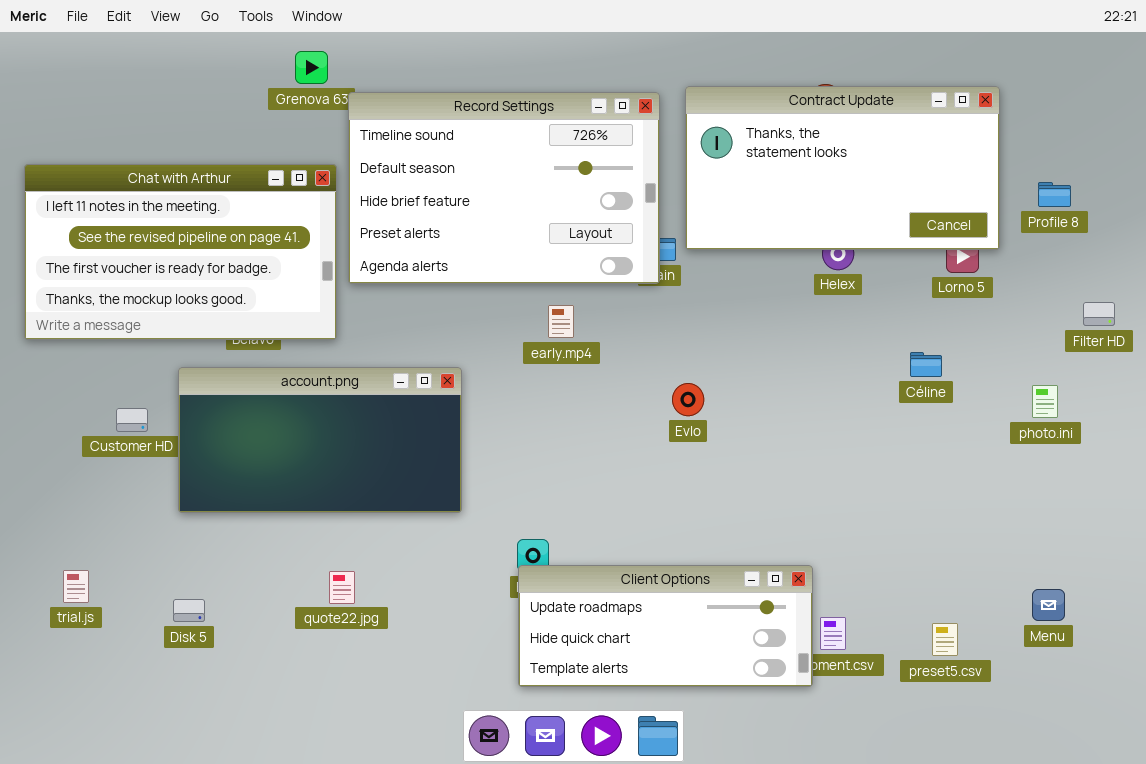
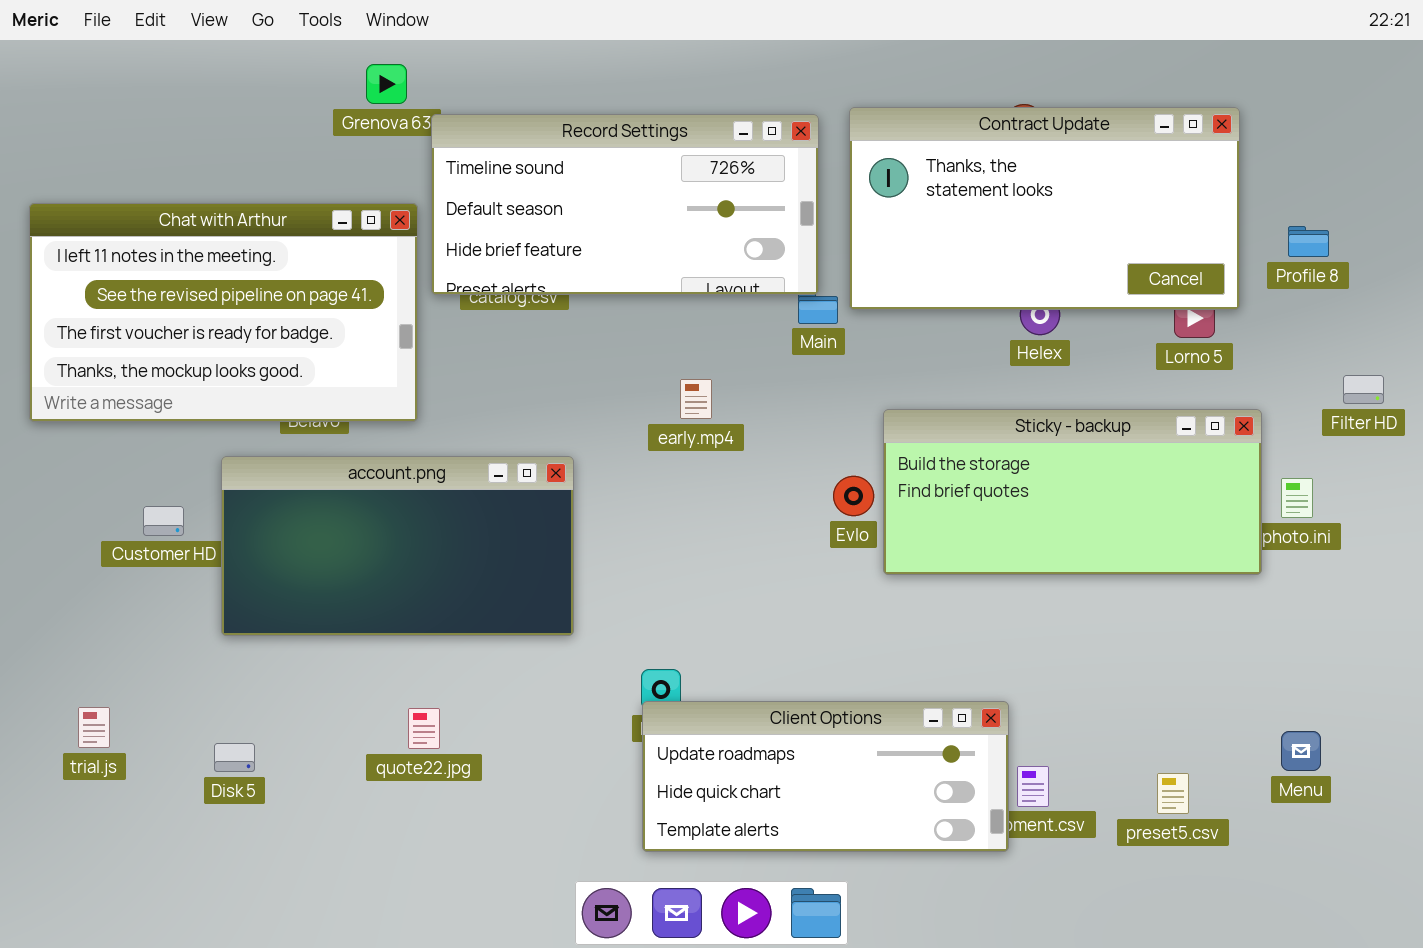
Record Settings: [348,92,660,284] -> [431,114,819,295], resized
Sticky - backup: none -> [883,409,1262,575], opened

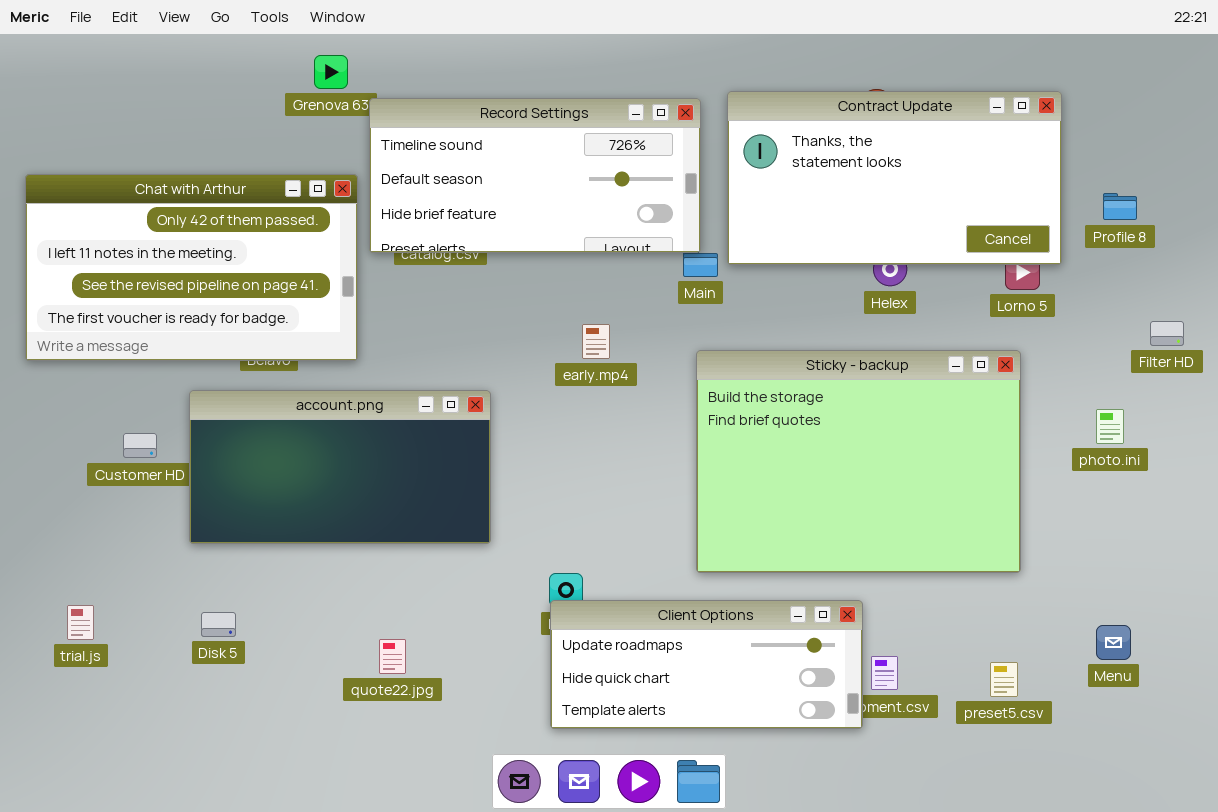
Chat with Arthur: [29,203,418,422] -> [25,174,358,361], scrolled up 1 row
Sticky - backup: [883,409,1262,575] -> [696,350,1021,573], moved, resized
quote22.jpg: [408,708,440,749] -> [379,639,406,674], moved
Disk 5: [214,743,255,772] -> [201,612,236,637], moved

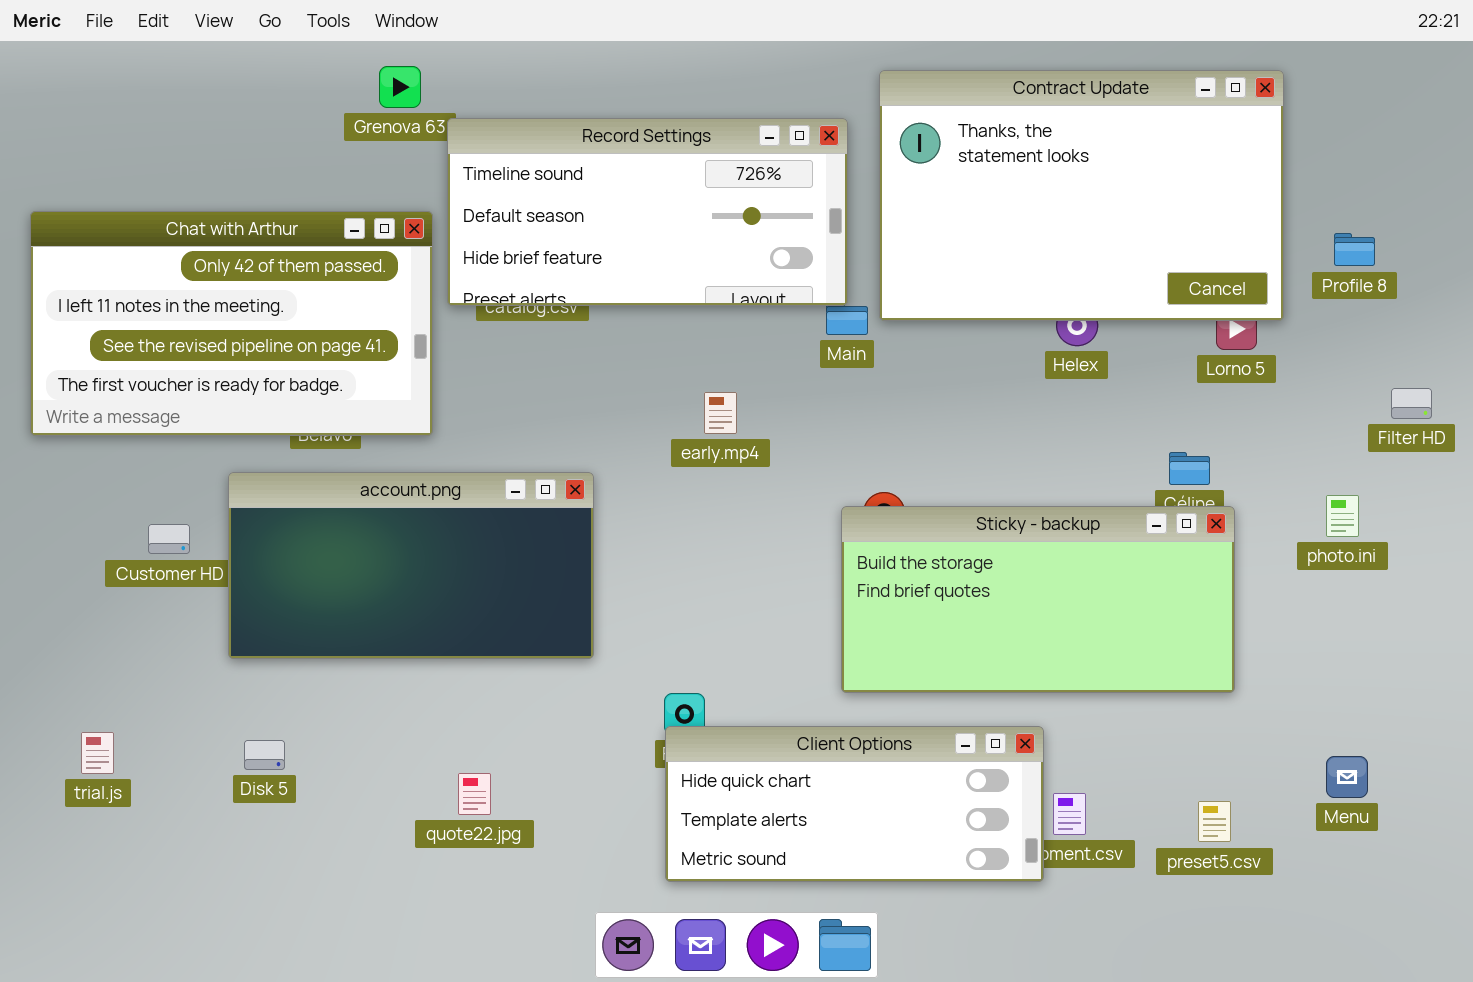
Contract Update: [727,91,1062,265] -> [879,70,1284,321], resized
Sticky - backup: [696,350,1021,573] -> [841,506,1235,693], resized
Client Options: [550,600,863,729] -> [665,726,1044,882], scrolled down 1 row

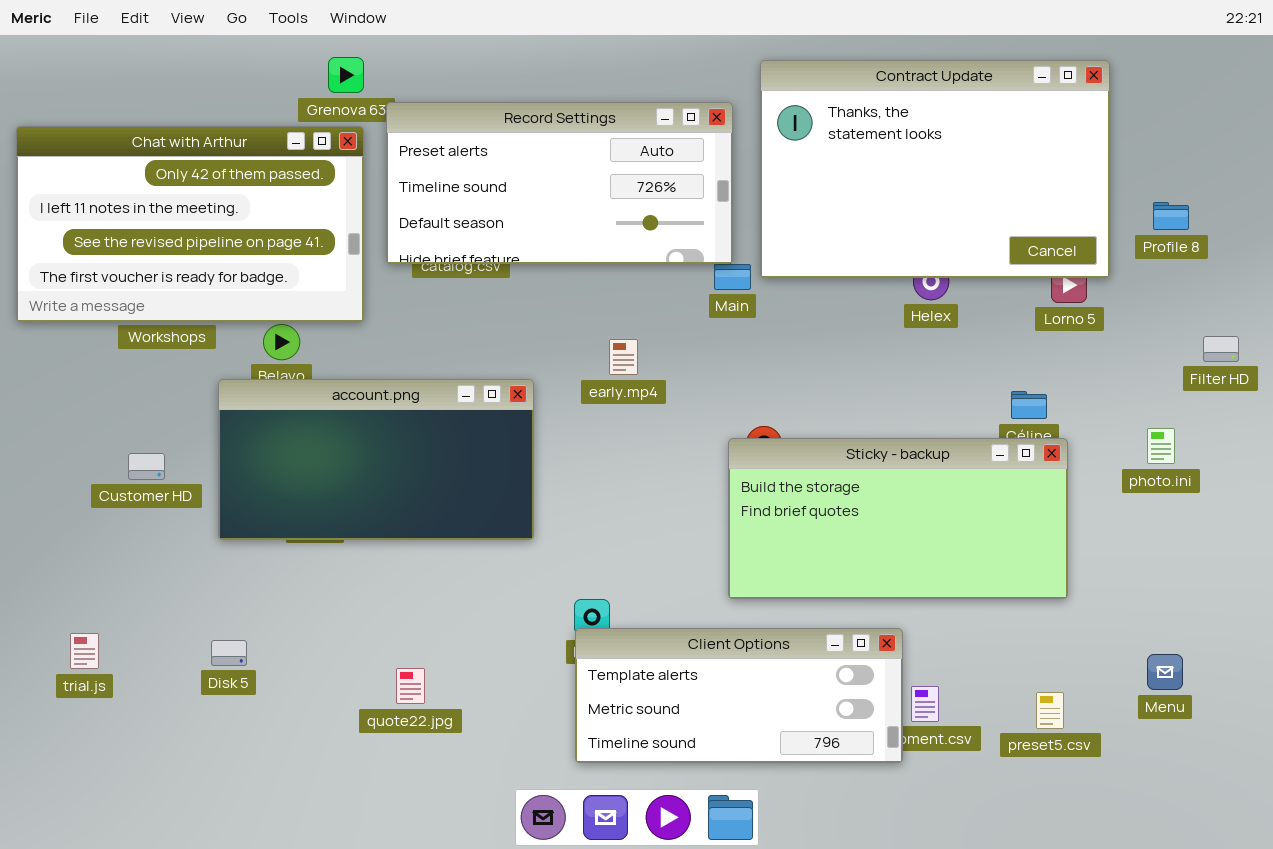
Record Settings: [447,118,848,306] -> [386,102,733,264], scrolled up 1 row
Chat with Arthur: [30,211,433,436] -> [16,126,364,322], moved
account.png: [228,472,594,659] -> [218,379,534,540], moved
Client Options: [665,726,1044,882] -> [575,628,903,763], scrolled down 1 row

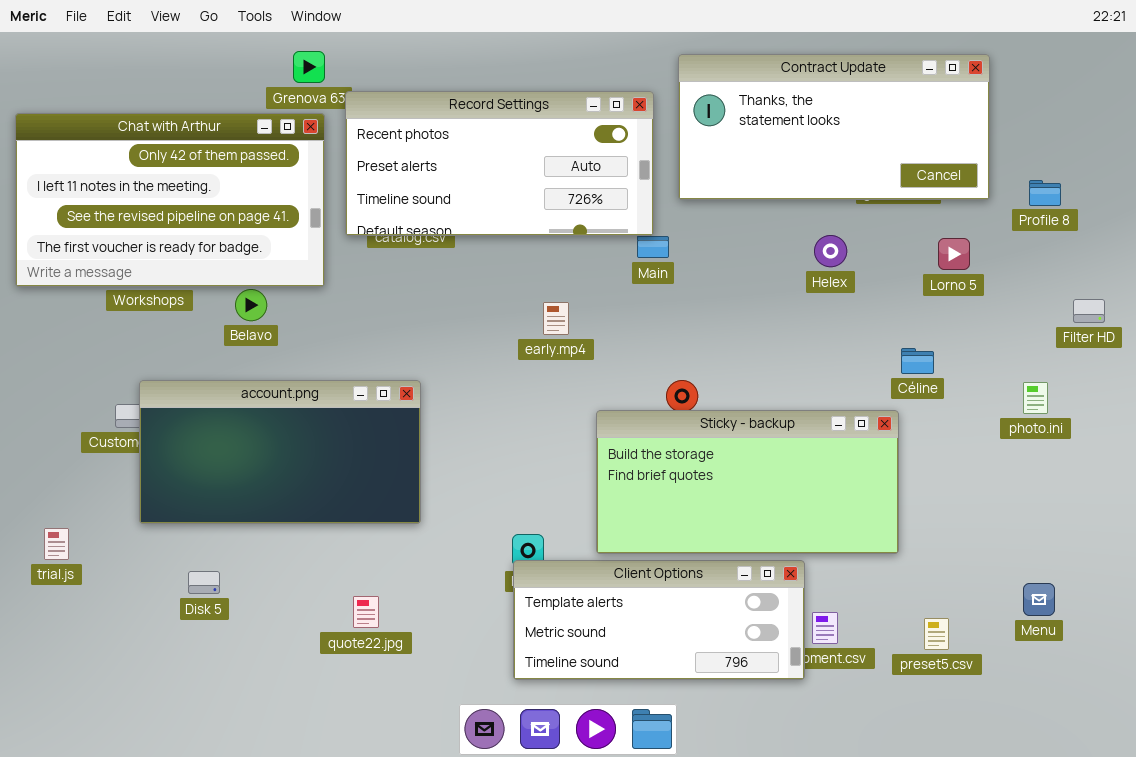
Contract Update: [760,60,1110,278] -> [678,54,990,200], resized
Record Settings: [386,102,733,264] -> [345,91,654,236], scrolled up 1 row
account.png: [218,379,534,540] -> [139,380,421,524], moved
Sticky - backup: [728,438,1068,599] -> [596,410,899,554], moved
trial.js: [70,633,99,669] -> [44,528,69,560], moved

